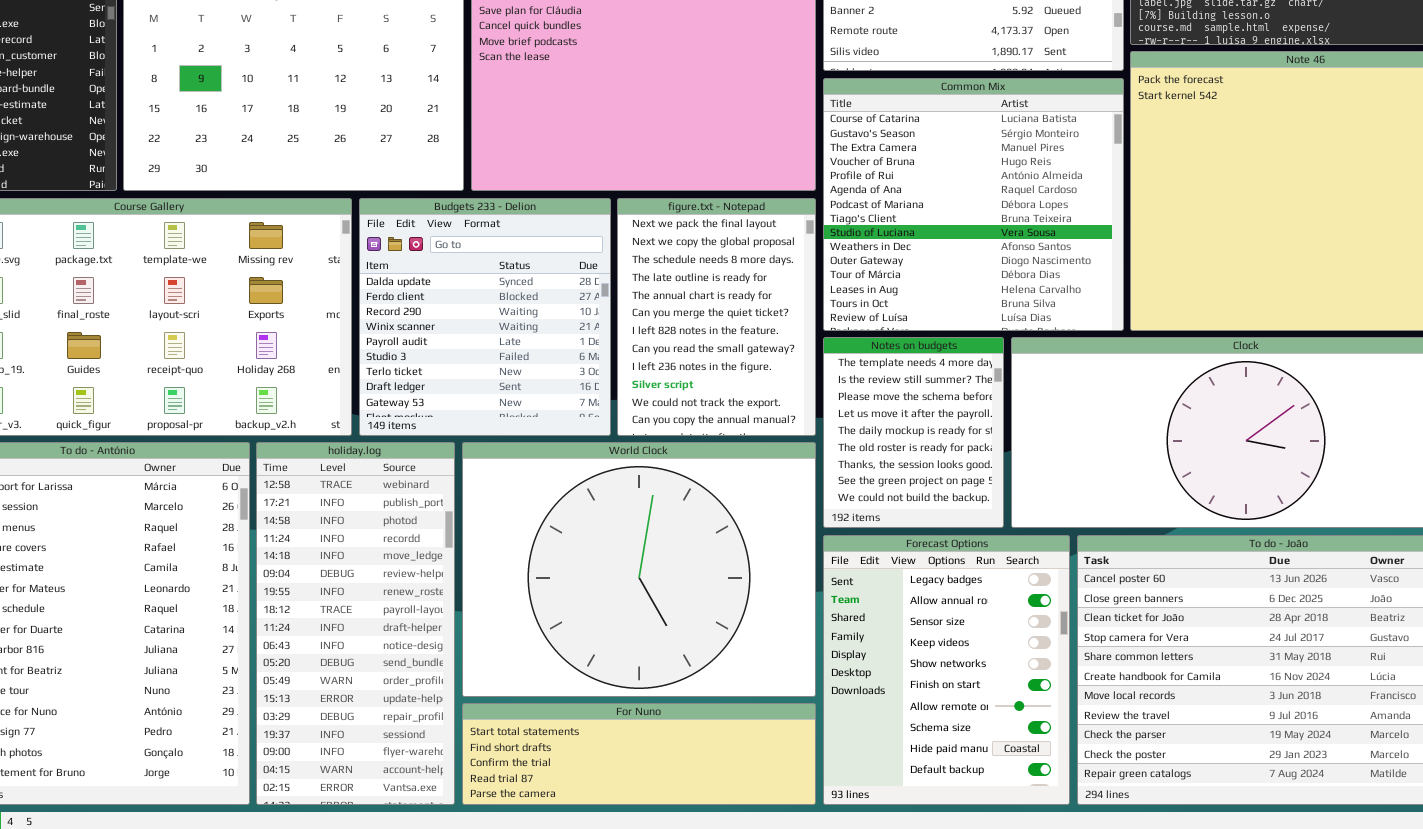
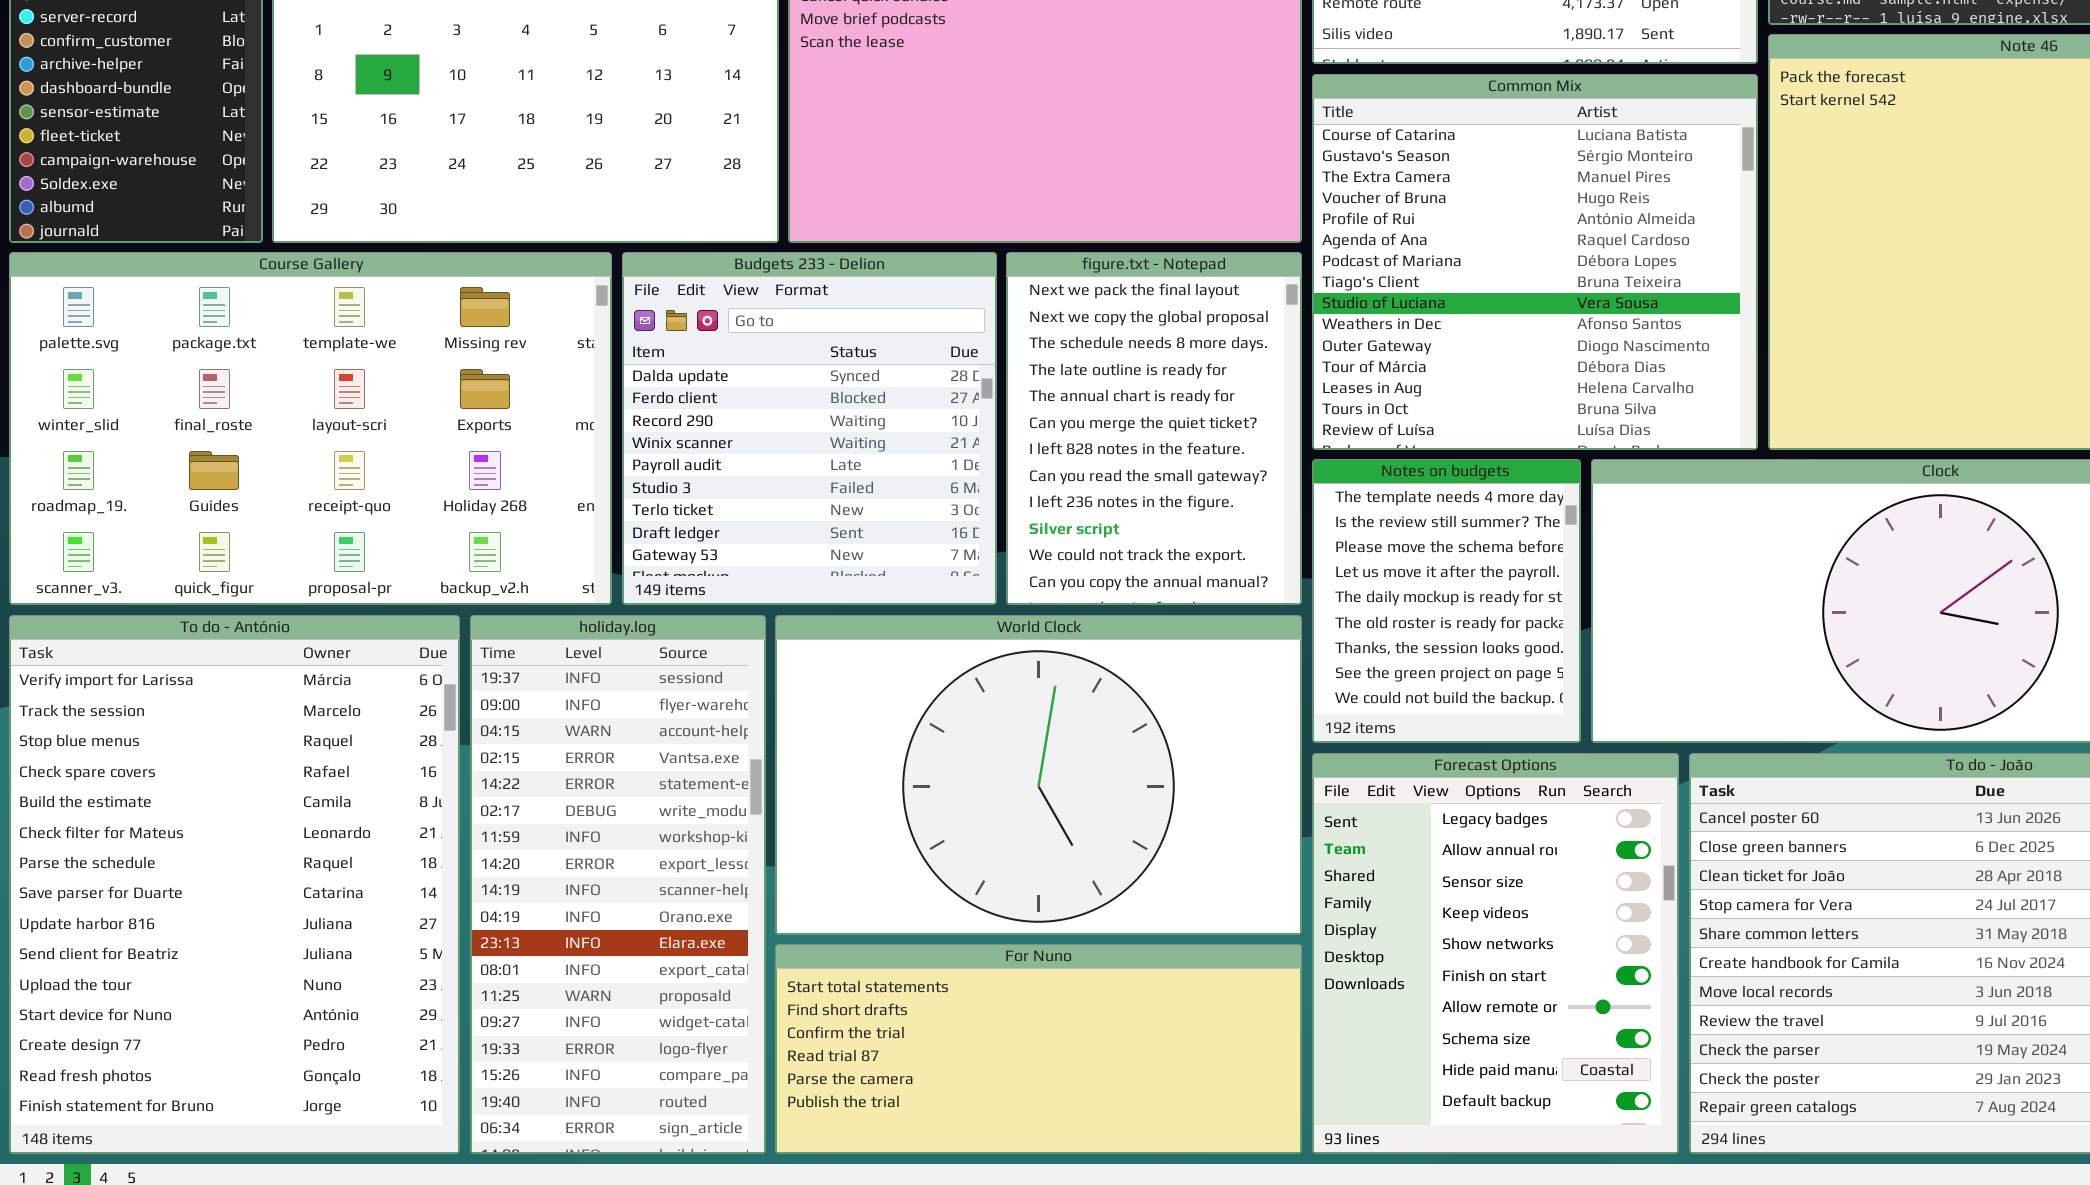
holiday.log: [256,442,455,805] -> [470,615,766,1154], scrolled down 14 rows
World Clock: [462,442,816,697] -> [775,615,1302,935], resized
For Nuno: [462,703,816,805] -> [775,944,1302,1154], resized

